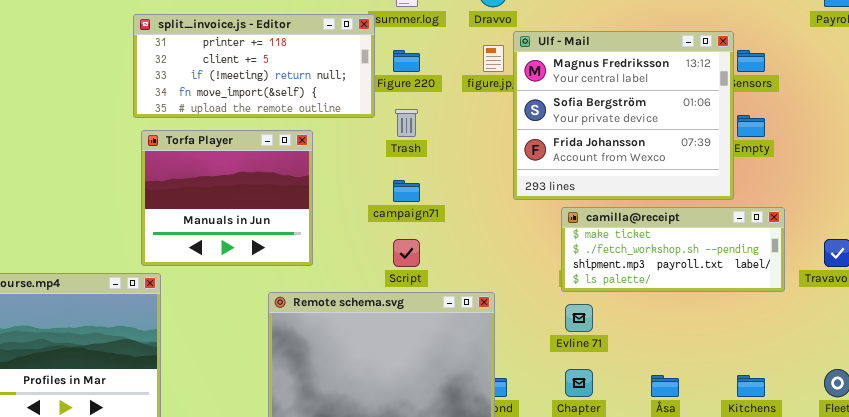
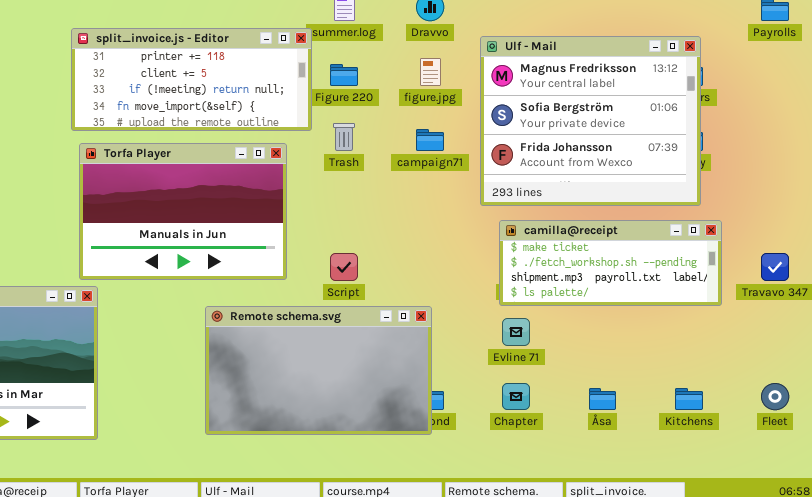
Ulf - Mail: [513,31,734,200] -> [480,36,701,206], moved
Torfa Player: [141,130,313,266] -> [79,143,287,280], resized
campaign71: [393,180,420,202] -> [416,129,444,151], moved

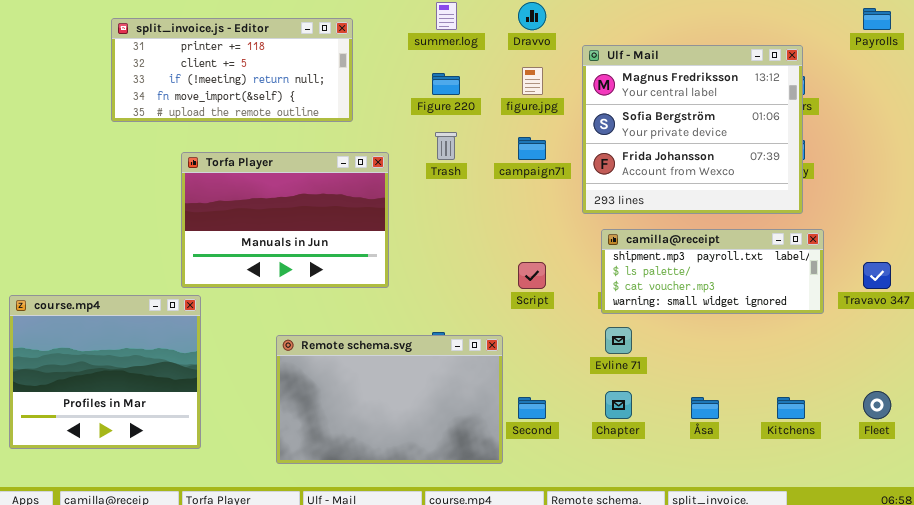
split_invoice.js - Editor: [71,28,312,131] -> [111,18,353,122], moved
camilla@receipt: [499,220,722,306] -> [601,229,824,314], scrolled down 2 rows
Script: [330,253,358,281] -> [518,262,546,289], moved
Remote schema.svg: [205,306,432,435] -> [276,335,503,464], moved

